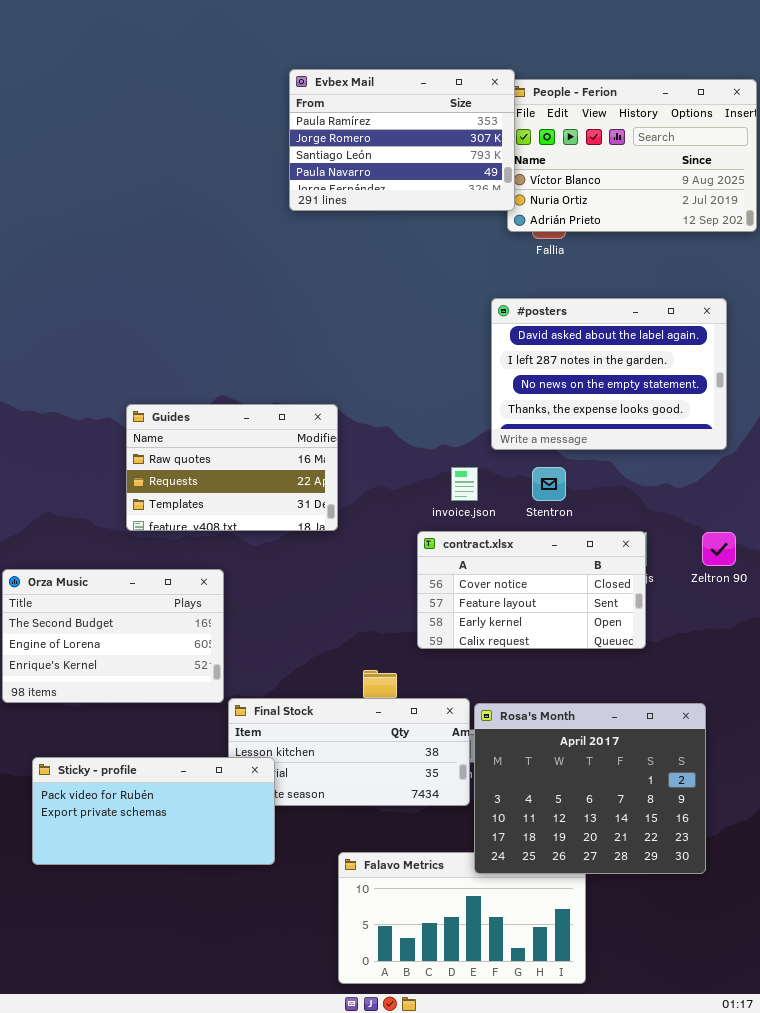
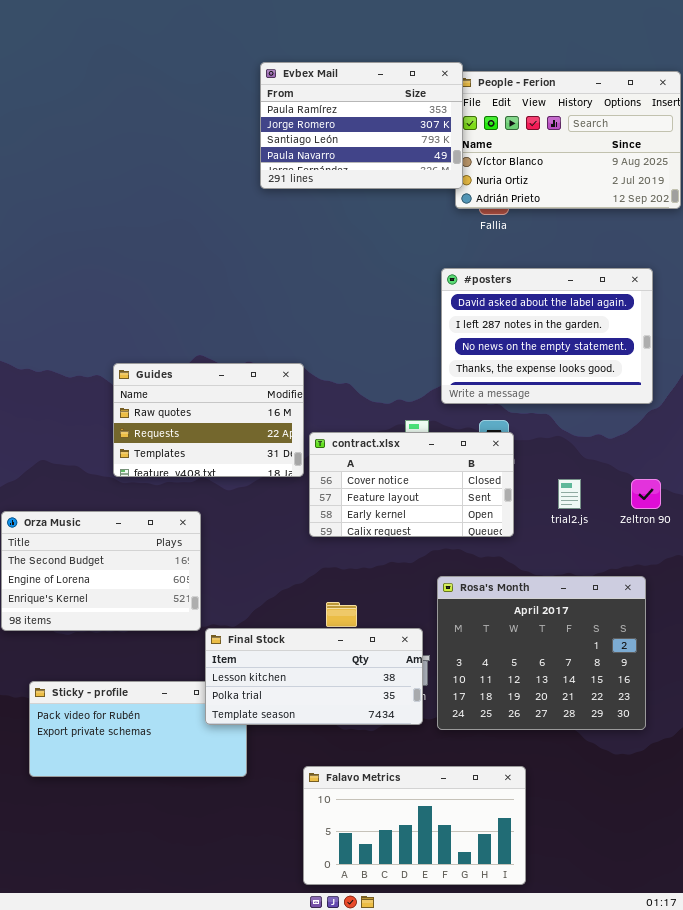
contract.xlsx: [417,531,646,649] -> [309,432,514,537], moved
Final Stock: [228,698,470,806] -> [205,628,423,725], raised
Rosa's Month: [474,703,706,874] -> [437,576,646,730], moved

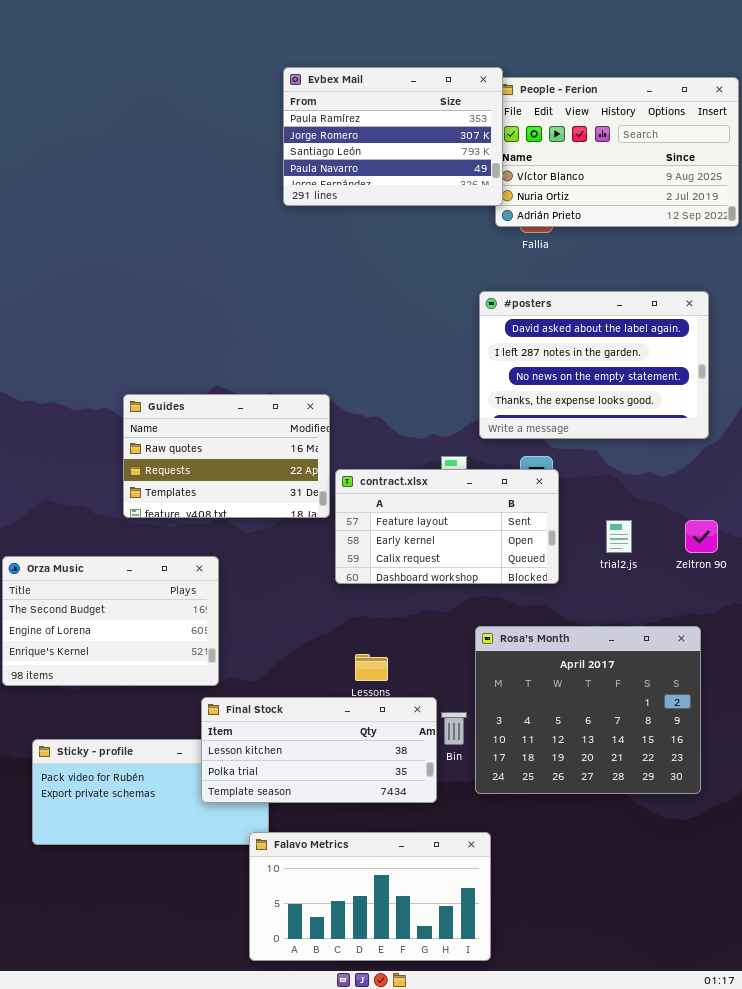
contract.xlsx: [309,432,514,537] -> [335,469,559,584], scrolled down 1 row
Final Stock: [205,628,423,725] -> [201,697,437,803], moved
Falavo Metrics: [303,766,526,885] -> [249,832,491,961], moved

